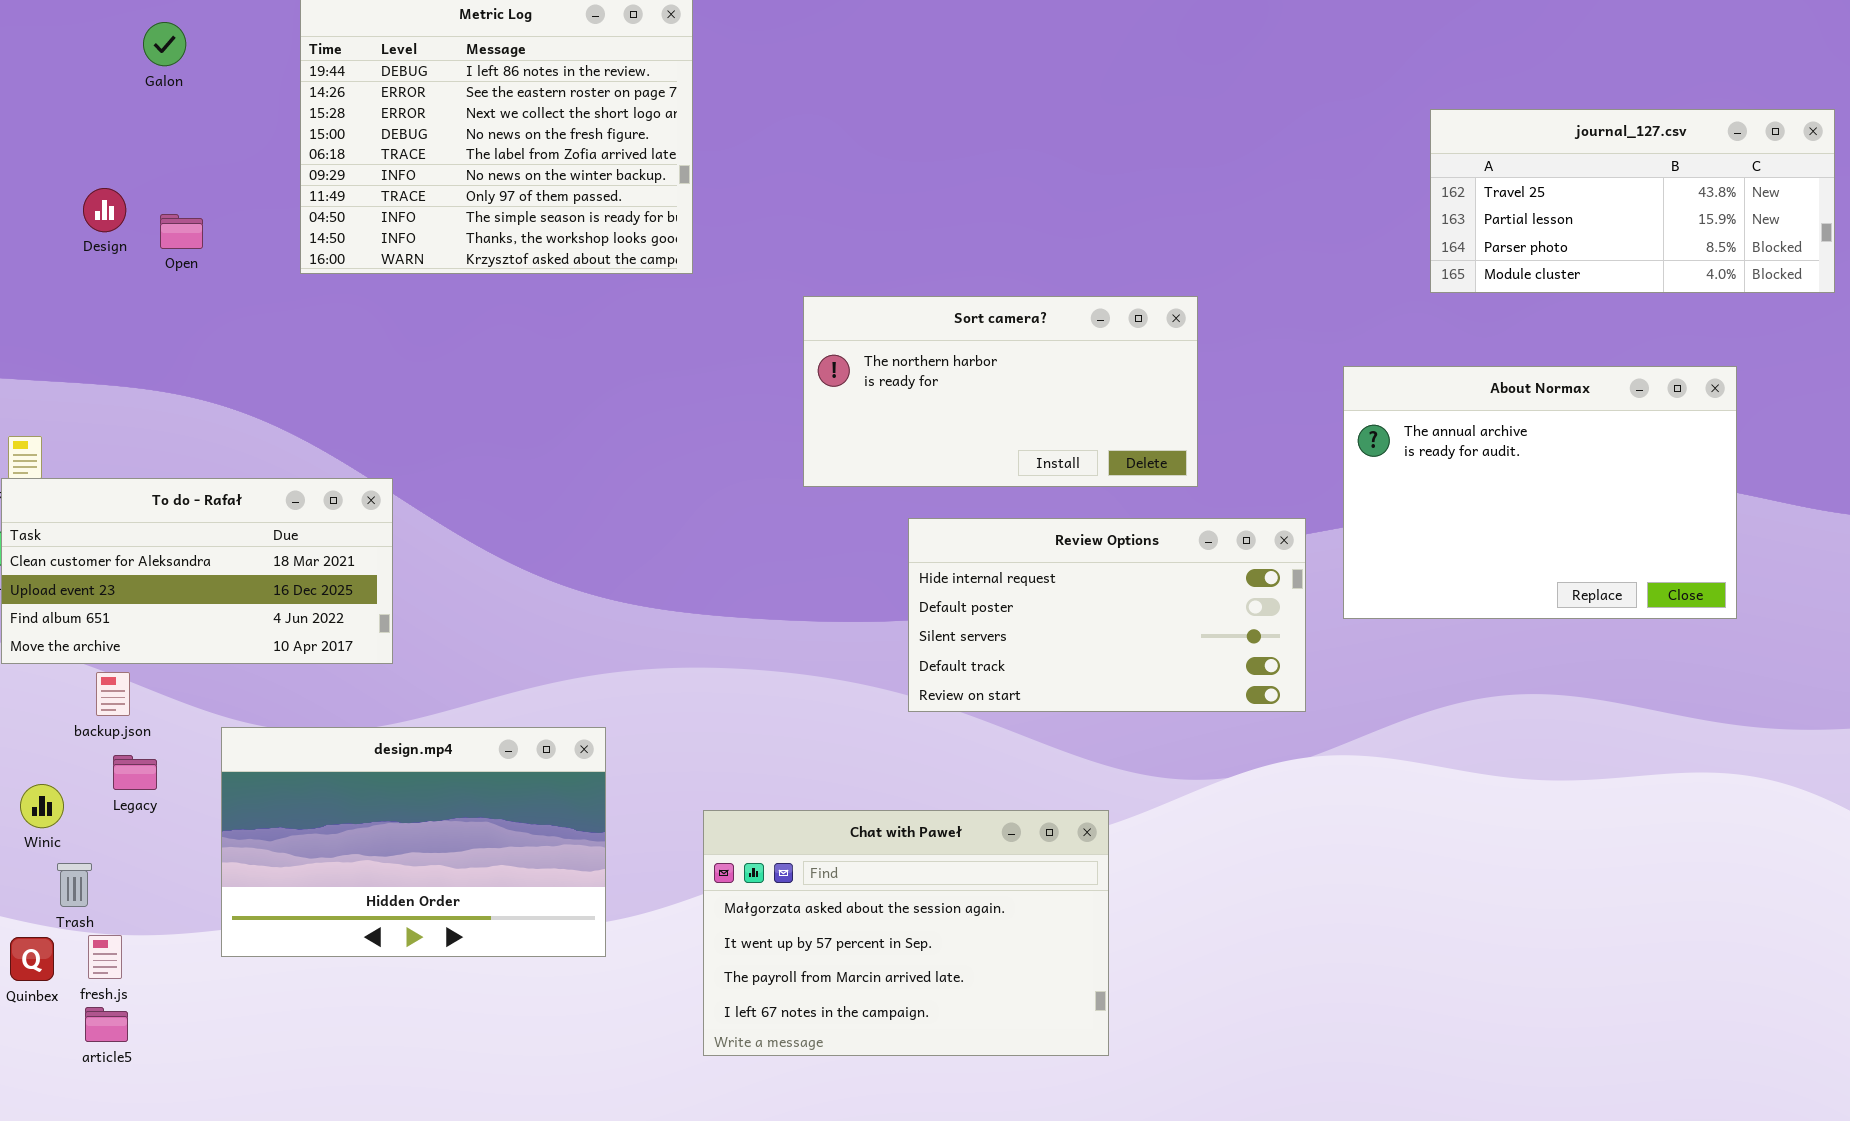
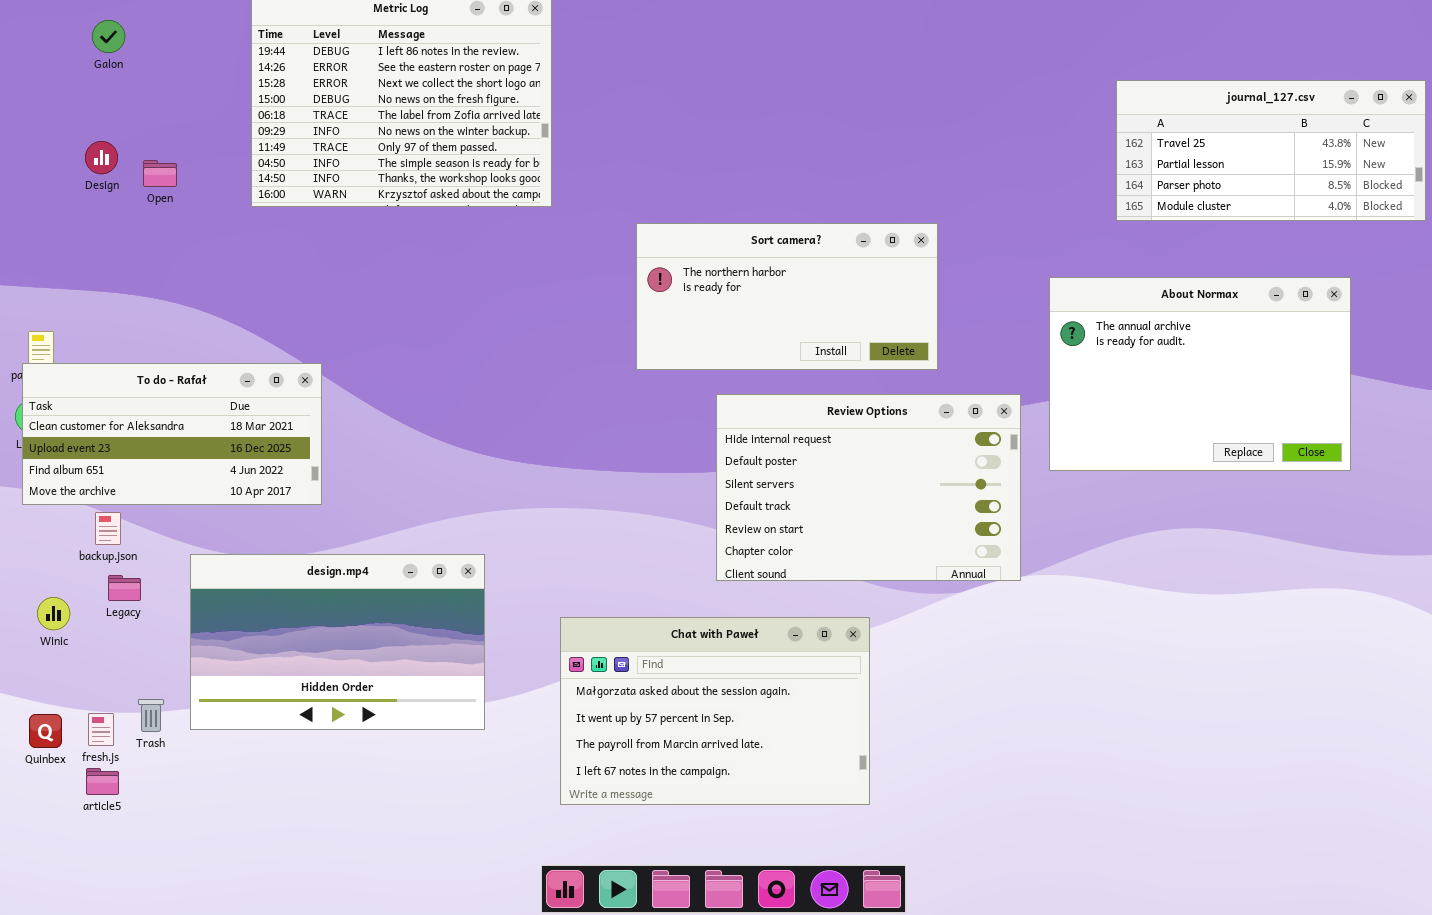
Galon: [143,22,186,66] -> [92,20,125,53], moved
Review Options: [908,518,1306,712] -> [716,394,1021,581], resized
Trash: [57,863,92,907] -> [138,699,164,732], moved

